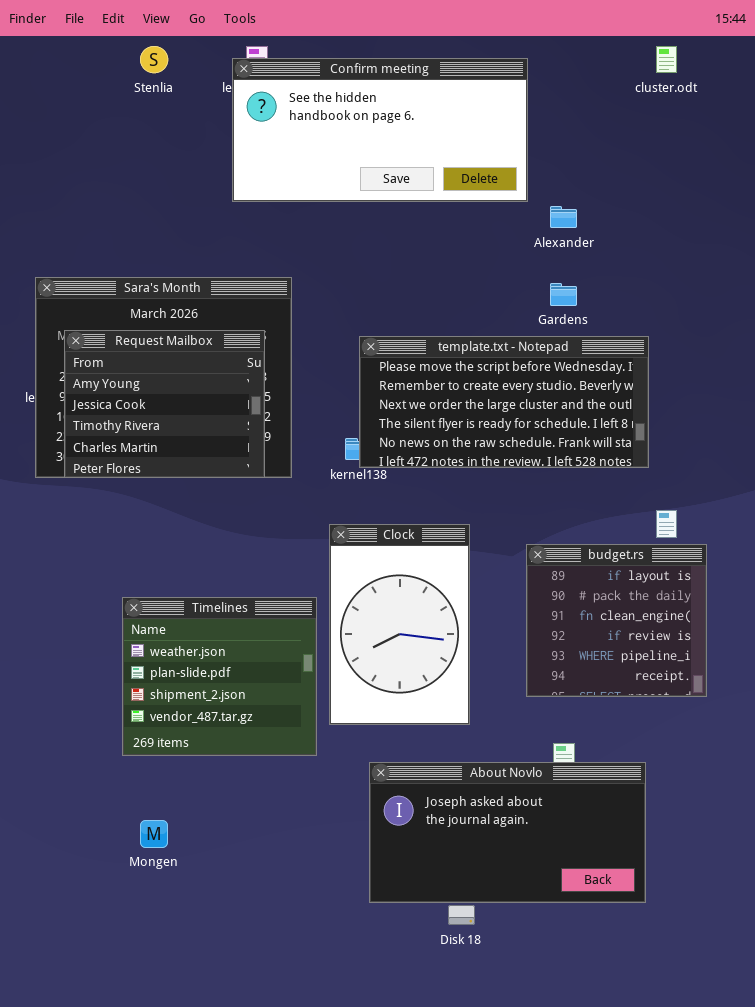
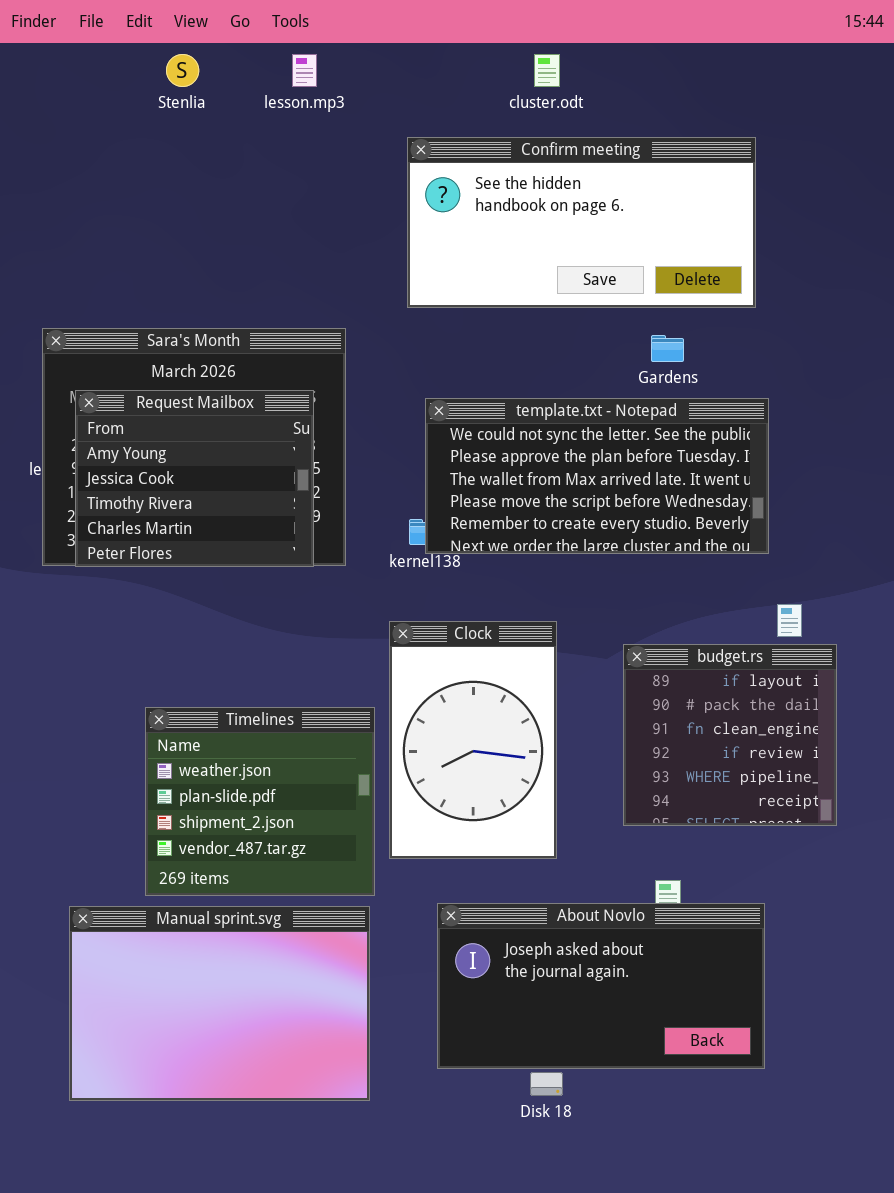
cluster.odt: [656,46,677,73] -> [534,54,560,87], moved
Confirm meeting: [232,58,528,202] -> [407,137,756,308], moved
template.txt - Notepad: [359,336,649,468] -> [425,398,769,554], scrolled up 3 rows
Manual sprint.svg: none -> [69,906,370,1101], opened

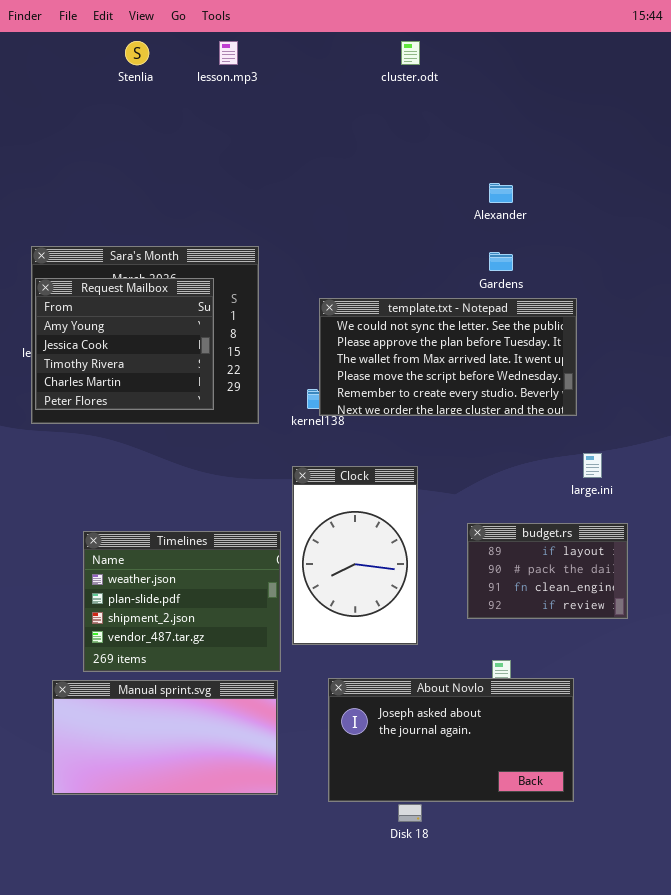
Confirm meeting: [407,137,756,308] -> none, closed
Request Mailbox: [75,390,314,567] -> [35,278,214,410], moved
budget.rs: [623,644,837,826] -> [467,523,628,619], resized
Timelines: [145,707,375,896] -> [83,531,281,672], resized
Manual sprint.svg: [69,906,370,1101] -> [52,680,278,795], resized

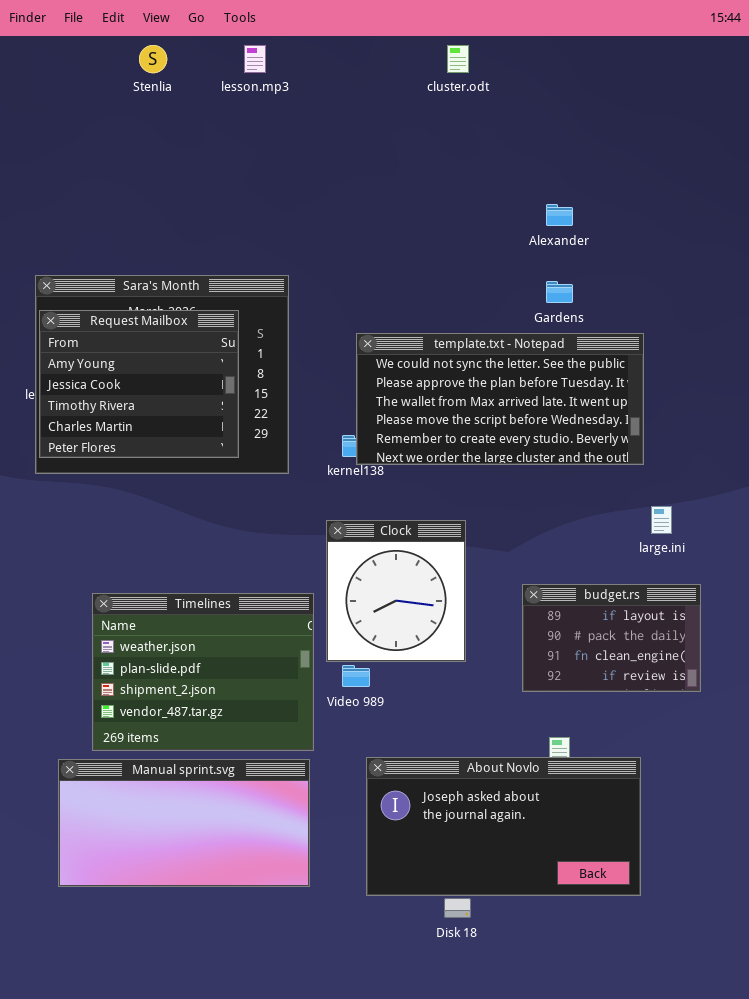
Clock: [292,466,418,645] -> [326,520,466,662], resized

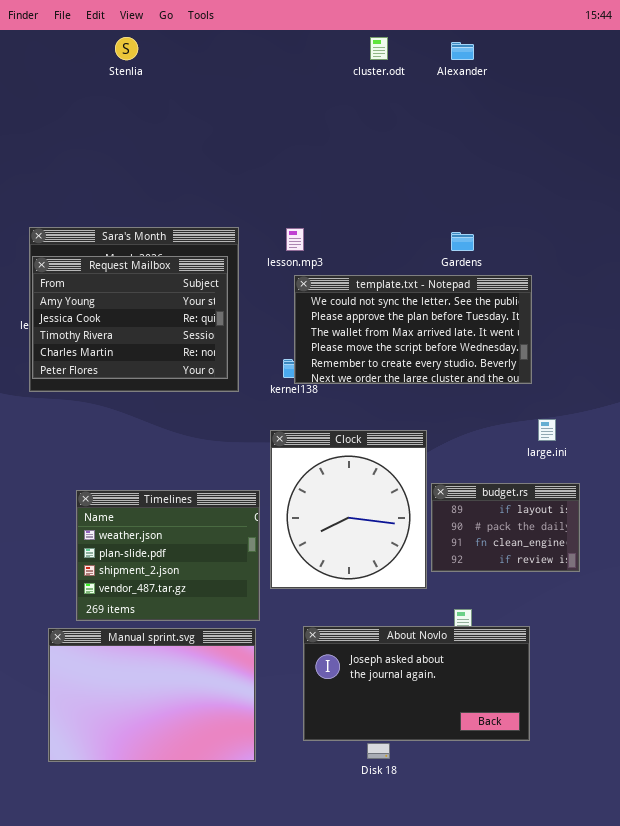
lesson.mp3: [244,45,266,73] -> [286,228,304,251], moved
Alexander: [546,204,573,226] -> [451,42,474,60], moved
Request Mailbox: [39,310,239,458] -> [32,256,228,379], resized
Clock: [326,520,466,662] -> [270,430,427,589], resized
Manual sprint.svg: [58,759,310,887] -> [48,628,256,762], resized

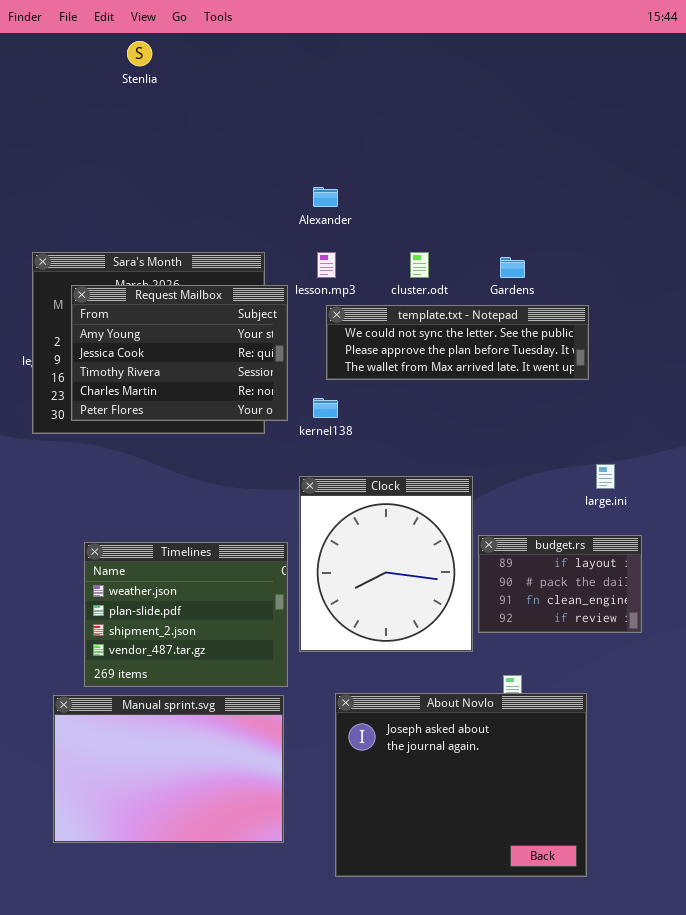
cluster.odt: [370,37,388,60] -> [410,252,429,278], moved
Alexander: [451,42,474,60] -> [313,187,338,207], moved
Request Mailbox: [32,256,228,379] -> [71,285,288,421], moved
template.txt - Notepad: [294,275,532,384] -> [326,305,589,380], resized
About Novlo: [303,626,530,741] -> [335,693,587,877], resized

